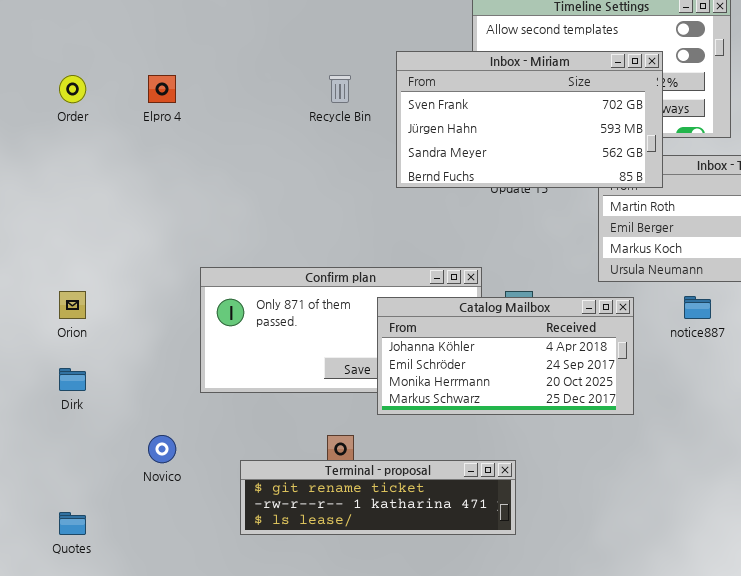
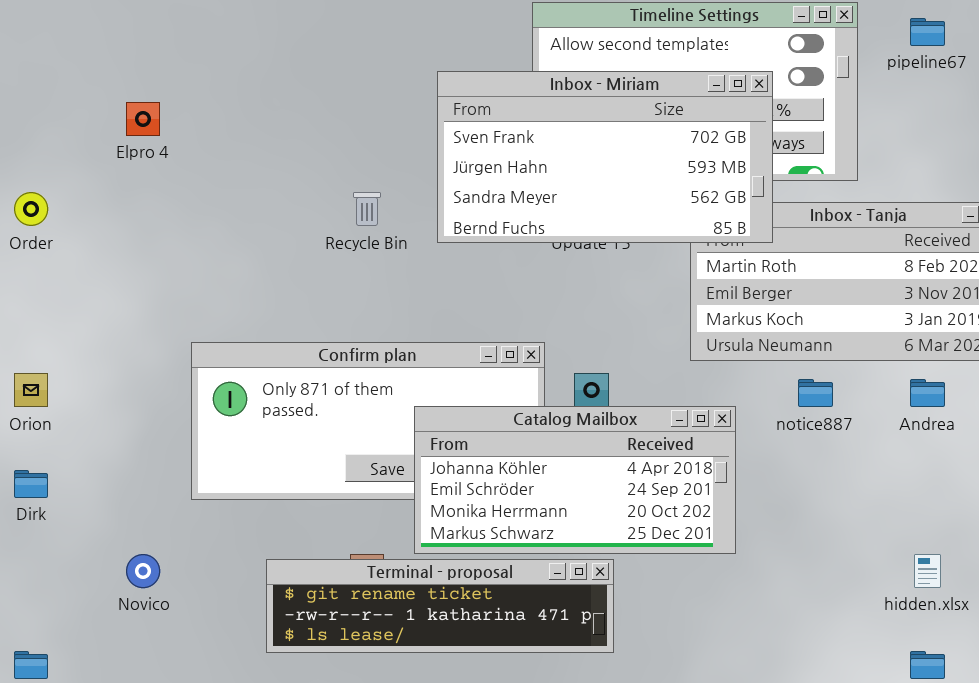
Order: [59,75,86,103] -> [14,192,48,226], moved
Recycle Bin: [329,75,351,103] -> [353,192,381,226], moved
Catalog Mailbox: [377,297,634,415] -> [414,406,736,554], moved
Terminal - proposal: [240,460,516,535] -> [266,559,614,653], moved

